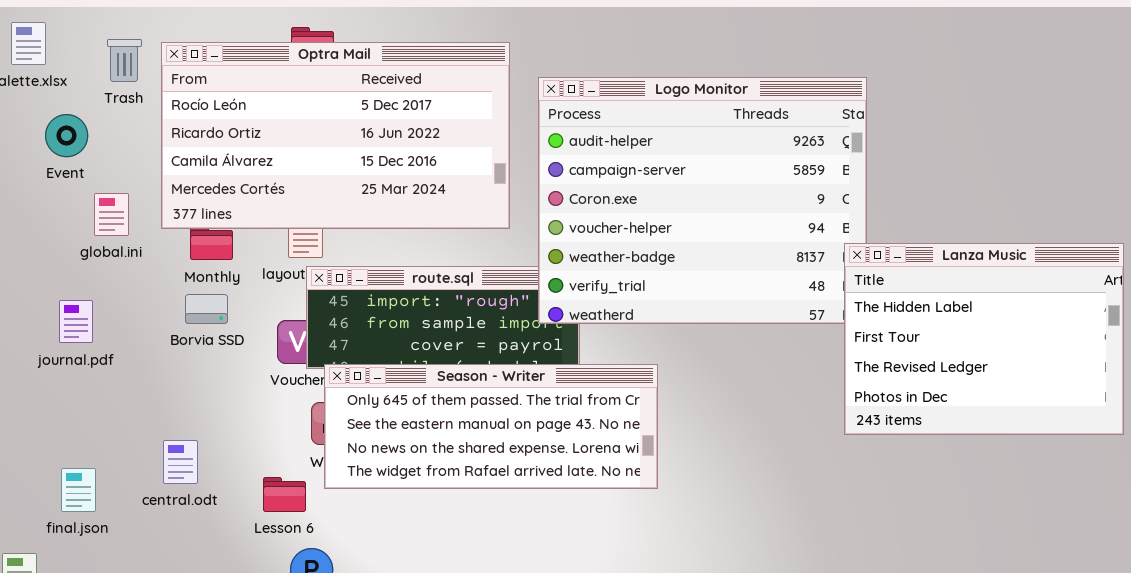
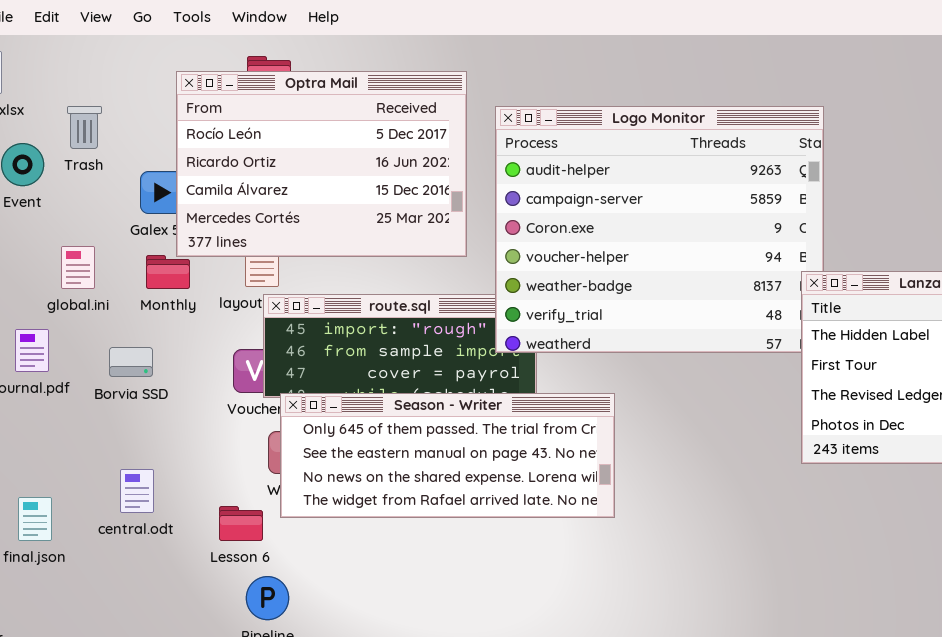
Trash: [107,39,142,82] -> [67,106,102,149], moved
Optra Mail: [161,42,510,229] -> [176,71,467,257], resized
global.ini: [94,193,129,236] -> [61,246,95,289], moved
Borvia SSD: [185,294,228,324] -> [109,347,153,377], moved

